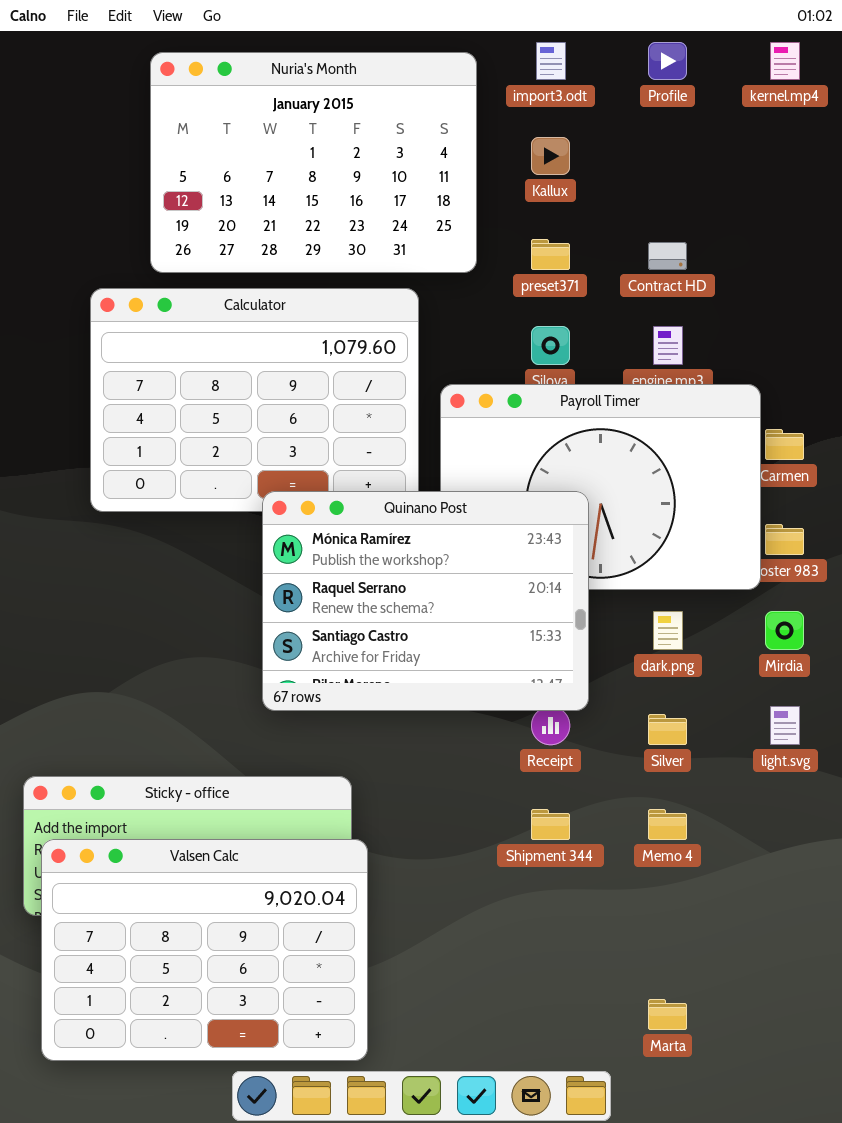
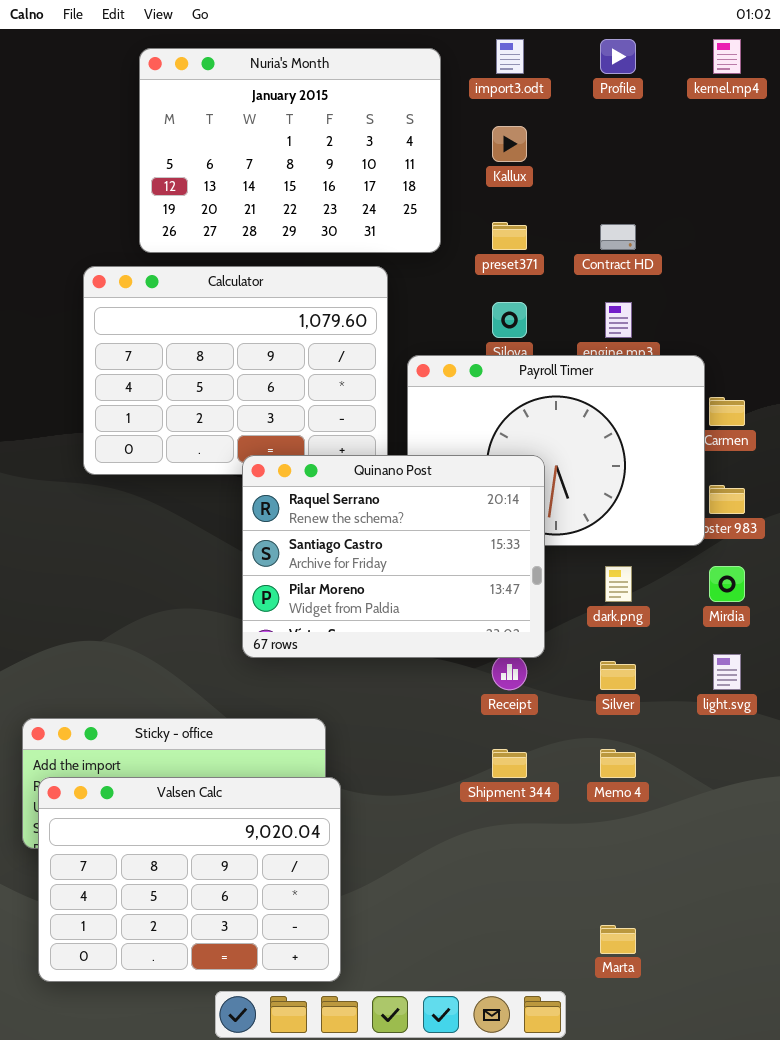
Quinano Post: [262,491,589,711] -> [242,455,545,658], scrolled down 1 row

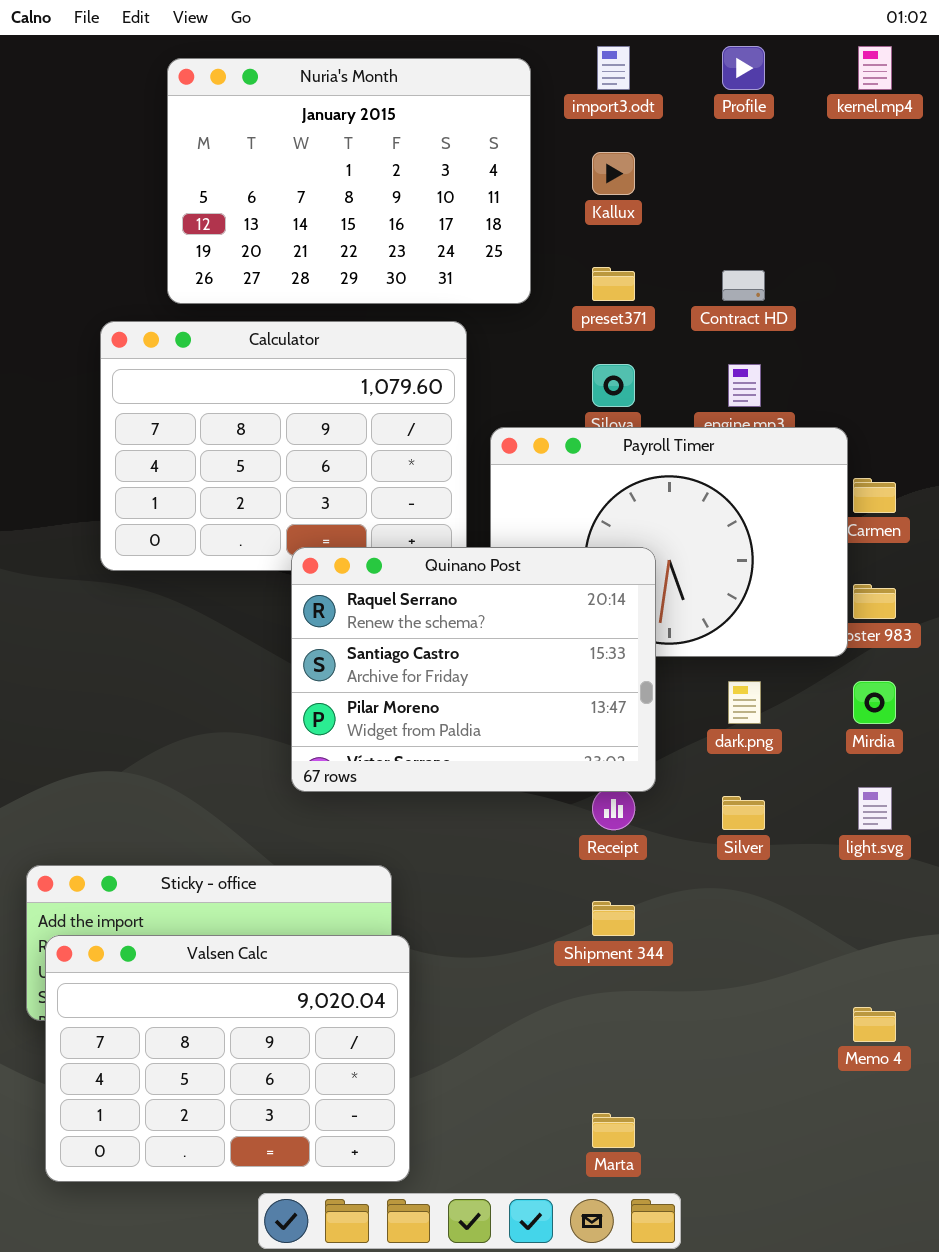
Memo 4: [600,749,636,778] -> [853,1007,896,1042], moved
Marta: [600,925,636,954] -> [592,1113,635,1148], moved

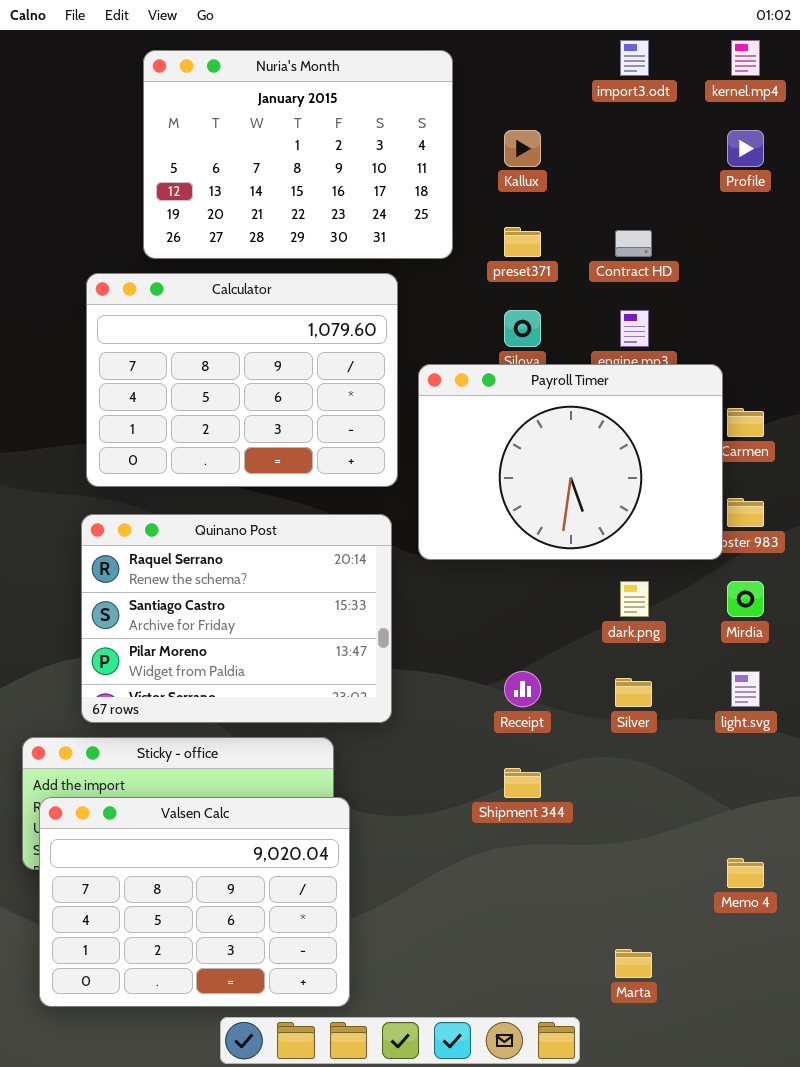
import3.odt: [597,46,630,90] -> [620,40,649,76], moved
Profile: [722,46,765,90] -> [727,130,764,167], moved
Quinano Post: [291,547,656,792] -> [81,514,392,723], moved
Marta: [592,1113,635,1148] -> [615,949,652,978], moved

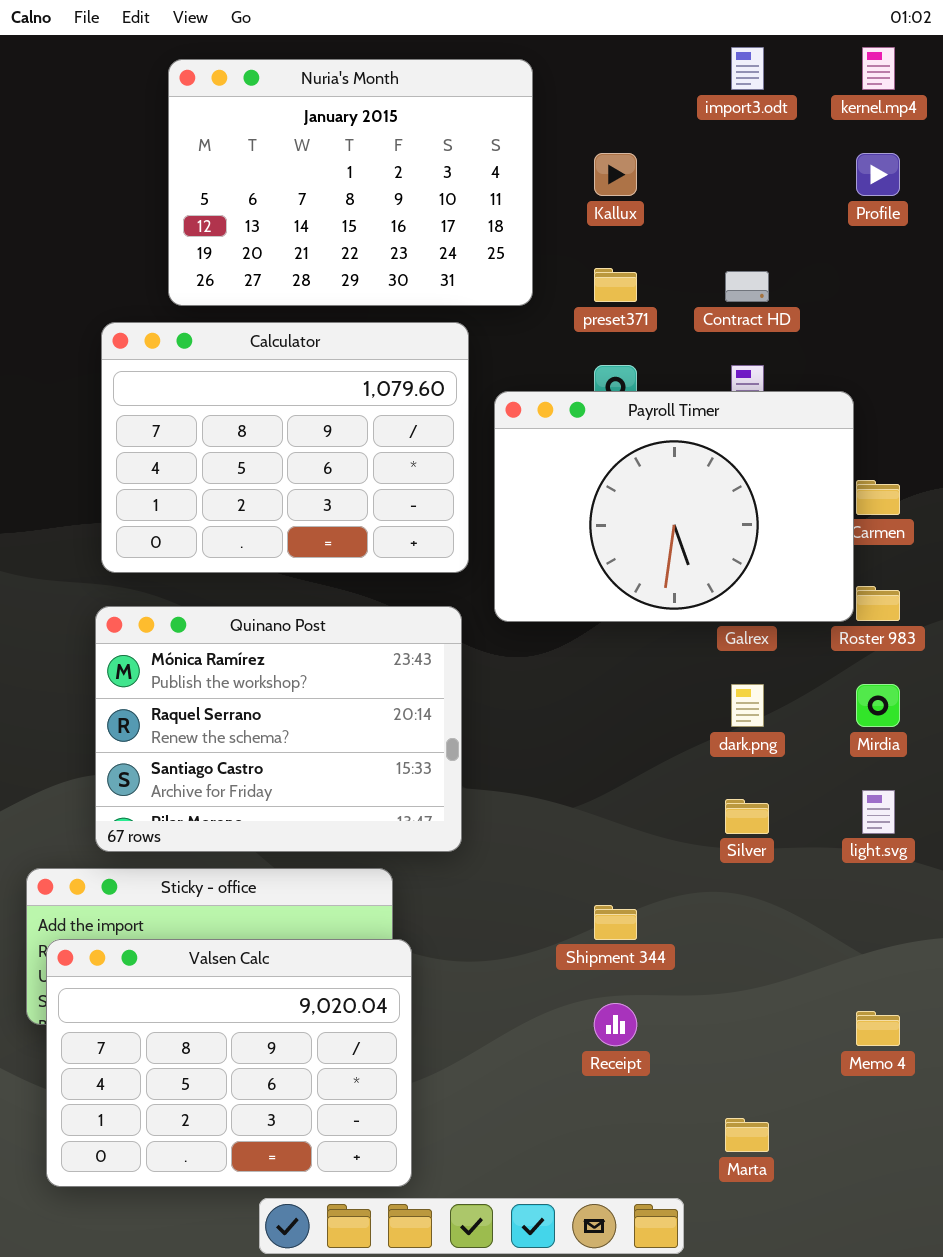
Payroll Timer: [418,364,723,560] -> [494,391,854,622], moved
Quinano Post: [81,514,392,723] -> [95,606,462,852], scrolled up 1 row
Receipt: [504,671,541,707] -> [594,1003,637,1046], moved

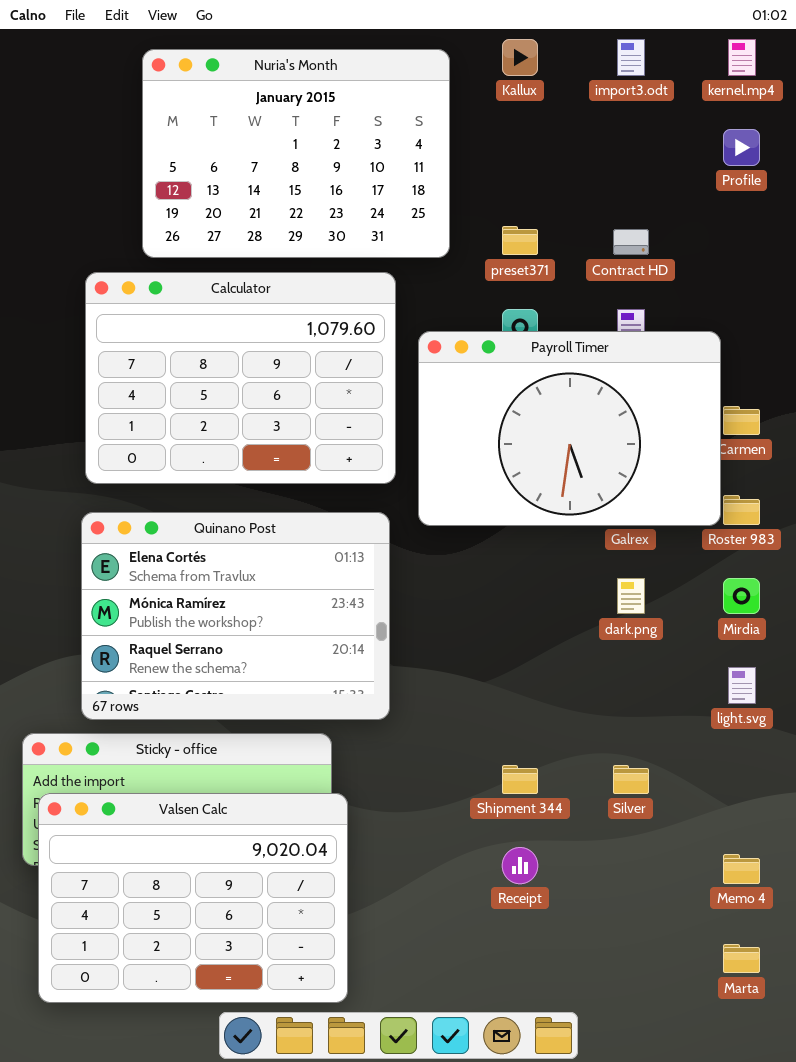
Kallux: [594,153,637,196] -> [502,39,538,76], moved
Quinano Post: [95,606,462,852] -> [81,512,390,720], scrolled up 1 row
Silver: [725,799,769,834] -> [613,765,649,794], moved
Marta: [725,1118,769,1152] -> [723,944,760,973], moved

